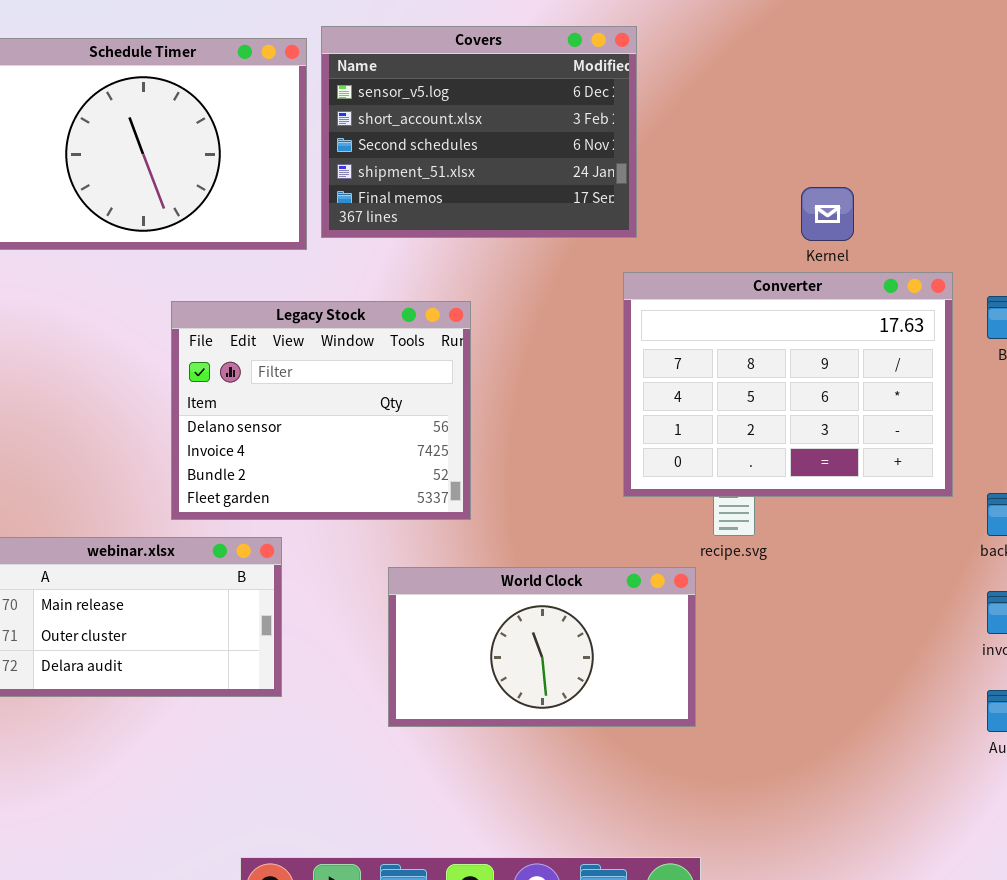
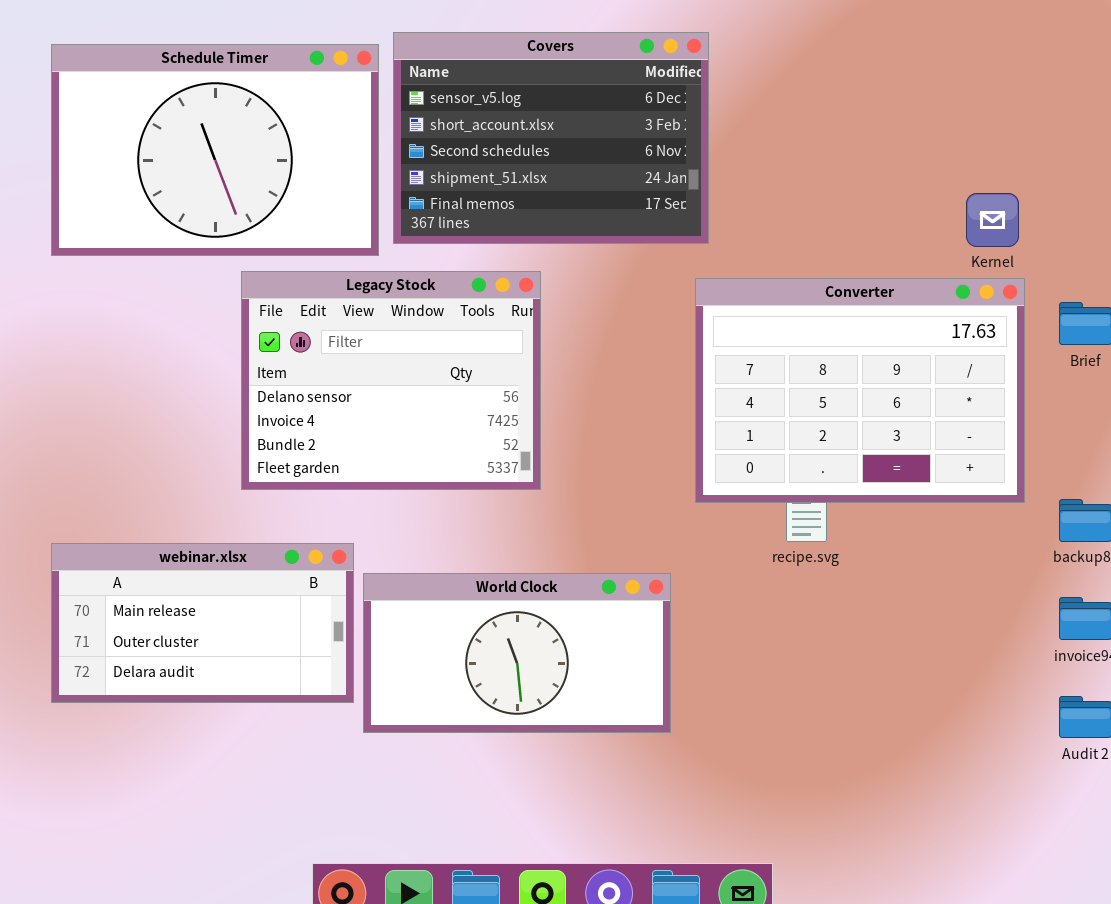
Kernel: [801,187,854,241] -> [966,193,1019,247], moved
Legacy Stock: [171,301,471,520] -> [241,271,541,490], moved
World Clock: [388,567,696,727] -> [363,573,671,733], moved

